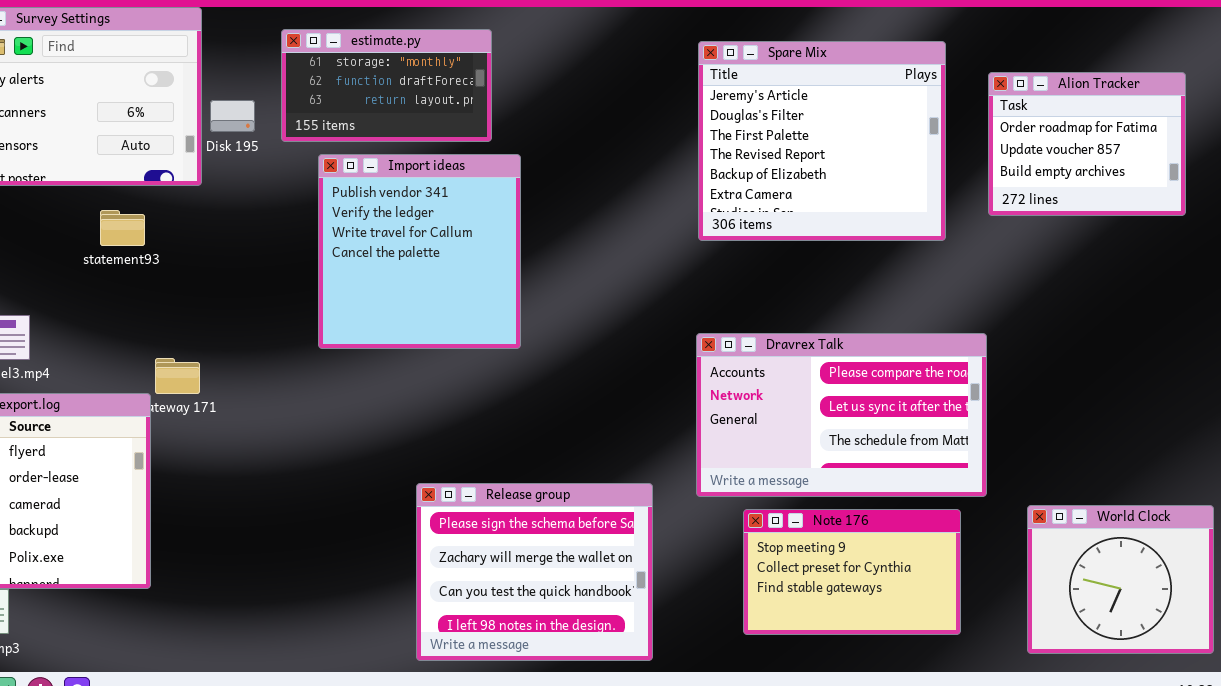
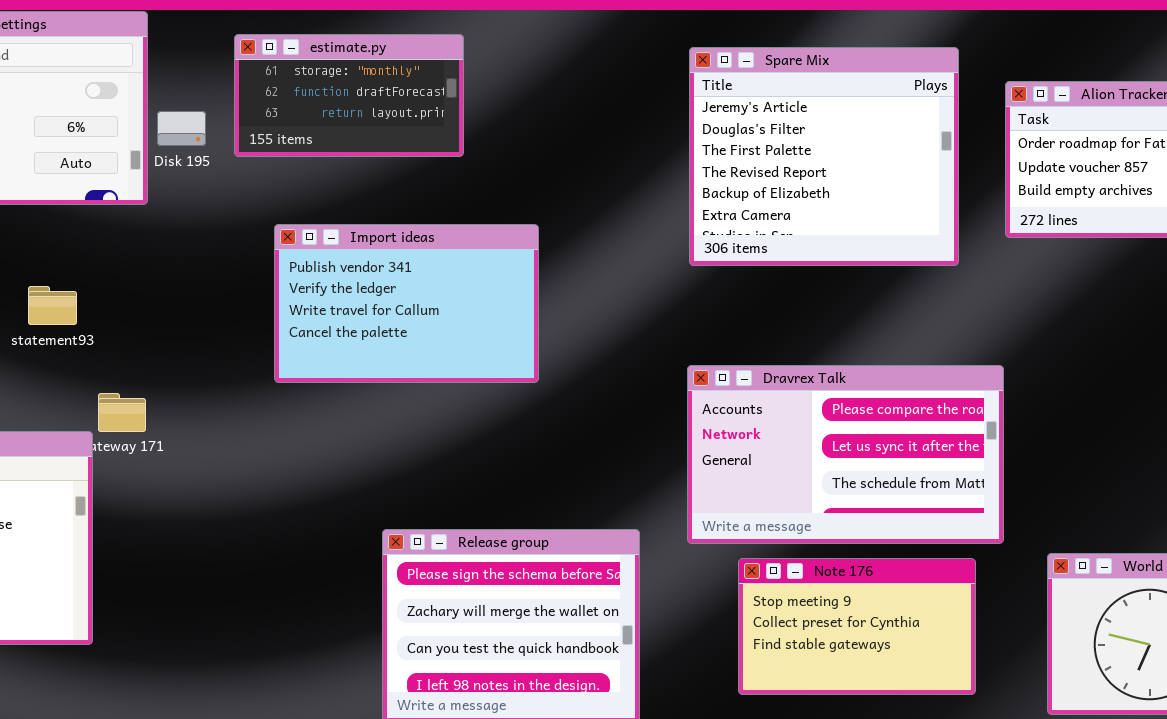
Import ideas: [318,154,521,349] -> [274,224,539,383], resized
statement93: [100,210,145,246] -> [28,286,77,325], moved

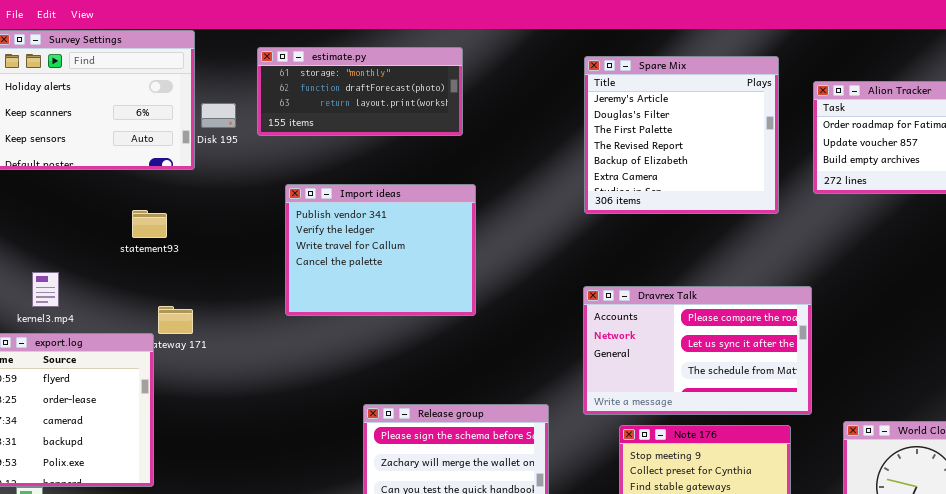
estimate.py: [234,34,464,157] -> [257,47,463,136], resized
Import ideas: [274,224,539,383] -> [285,184,476,316], resized
statement93: [28,286,77,325] -> [132,210,167,238], moved

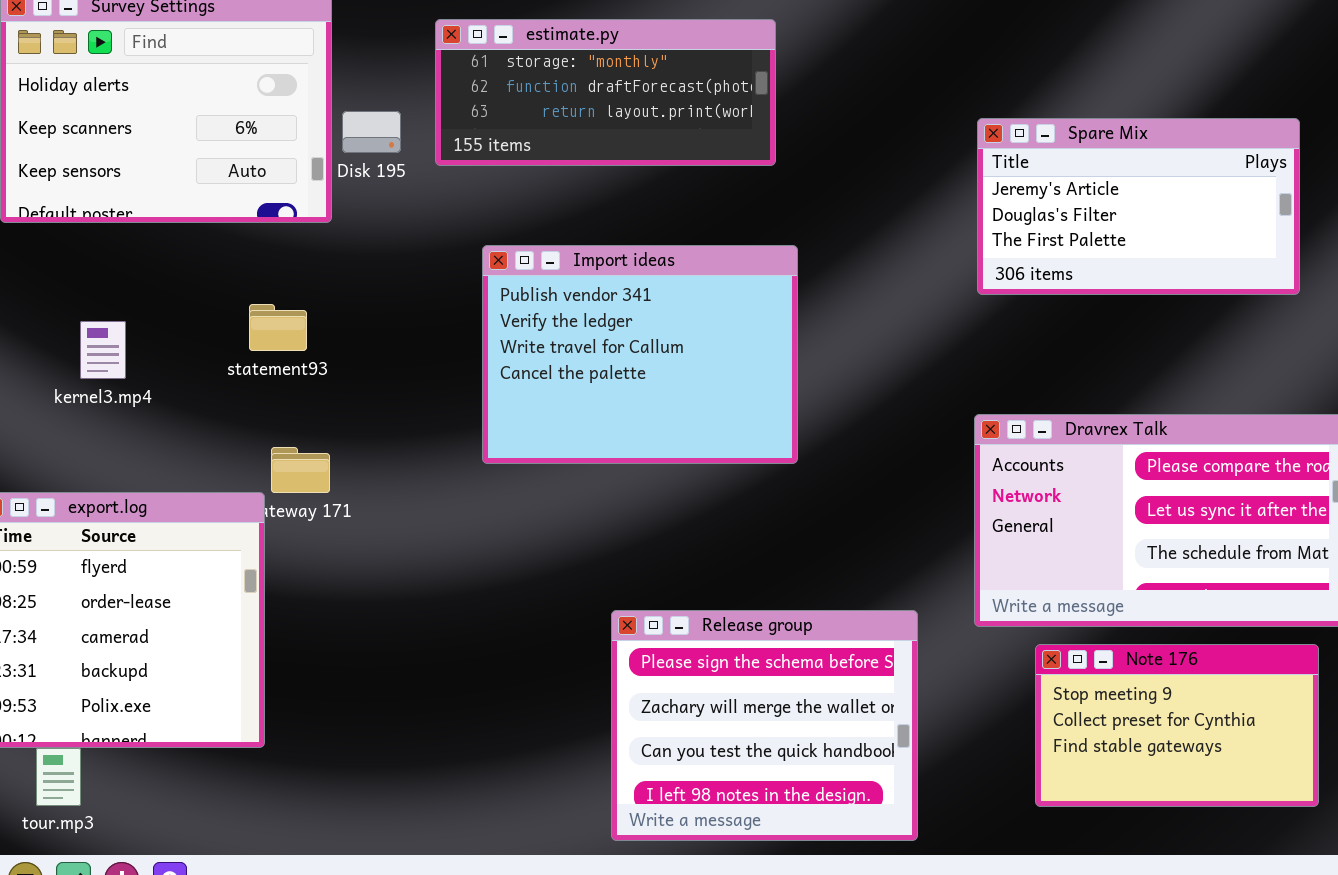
Spare Mix: [584,56,779,214] -> [977,118,1300,295], resized
statement93: [132,210,167,238] -> [249,304,307,351], moved
kernel3.mp4: [32,272,59,307] -> [80,321,126,379], moved

